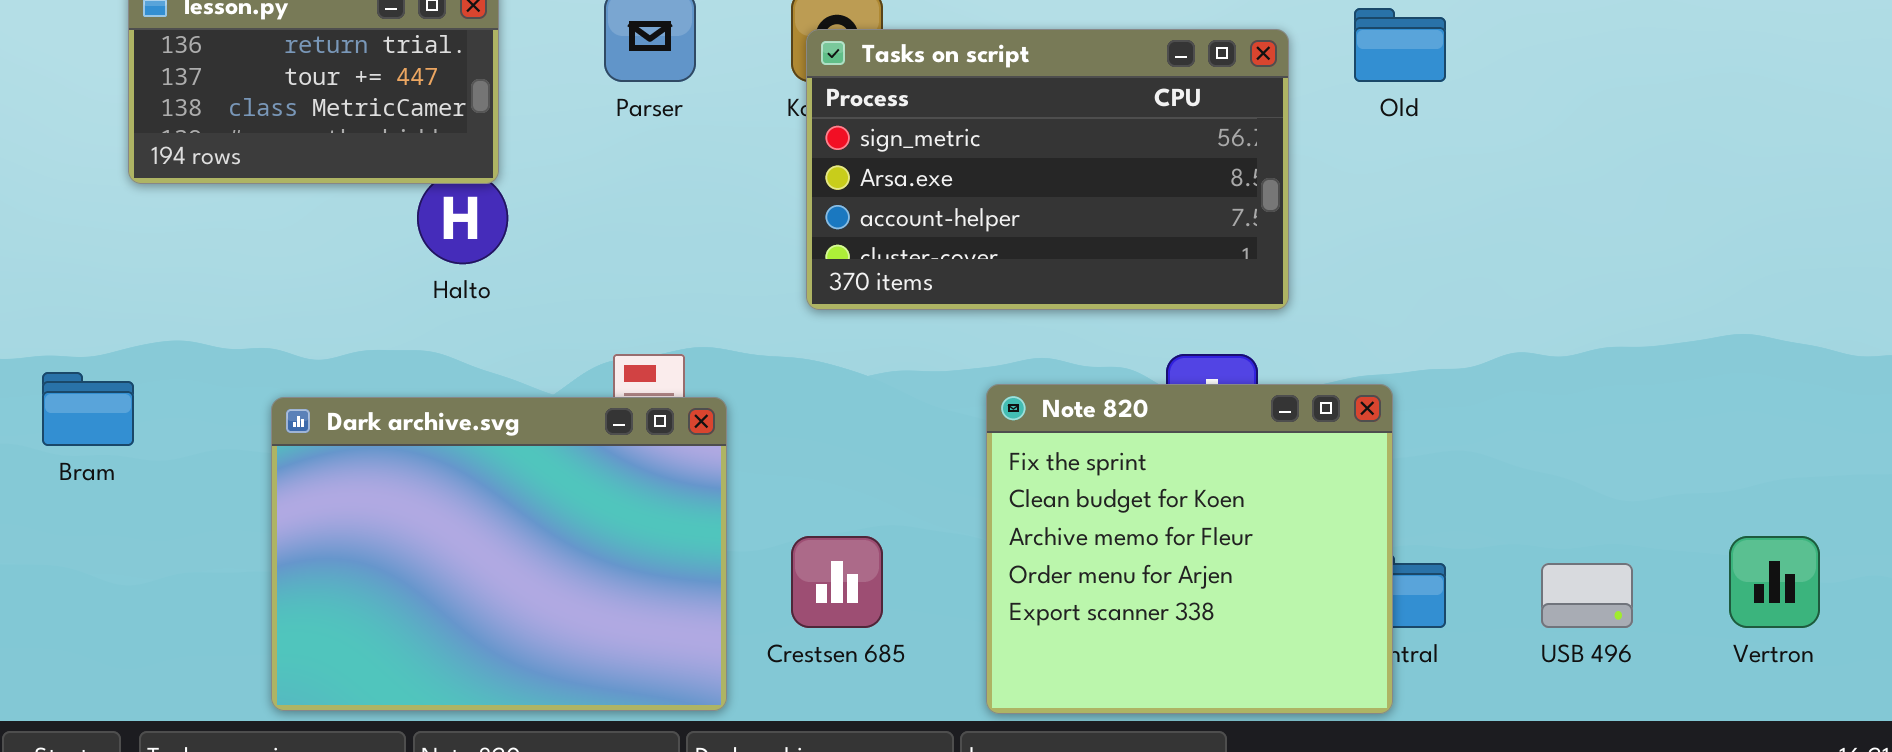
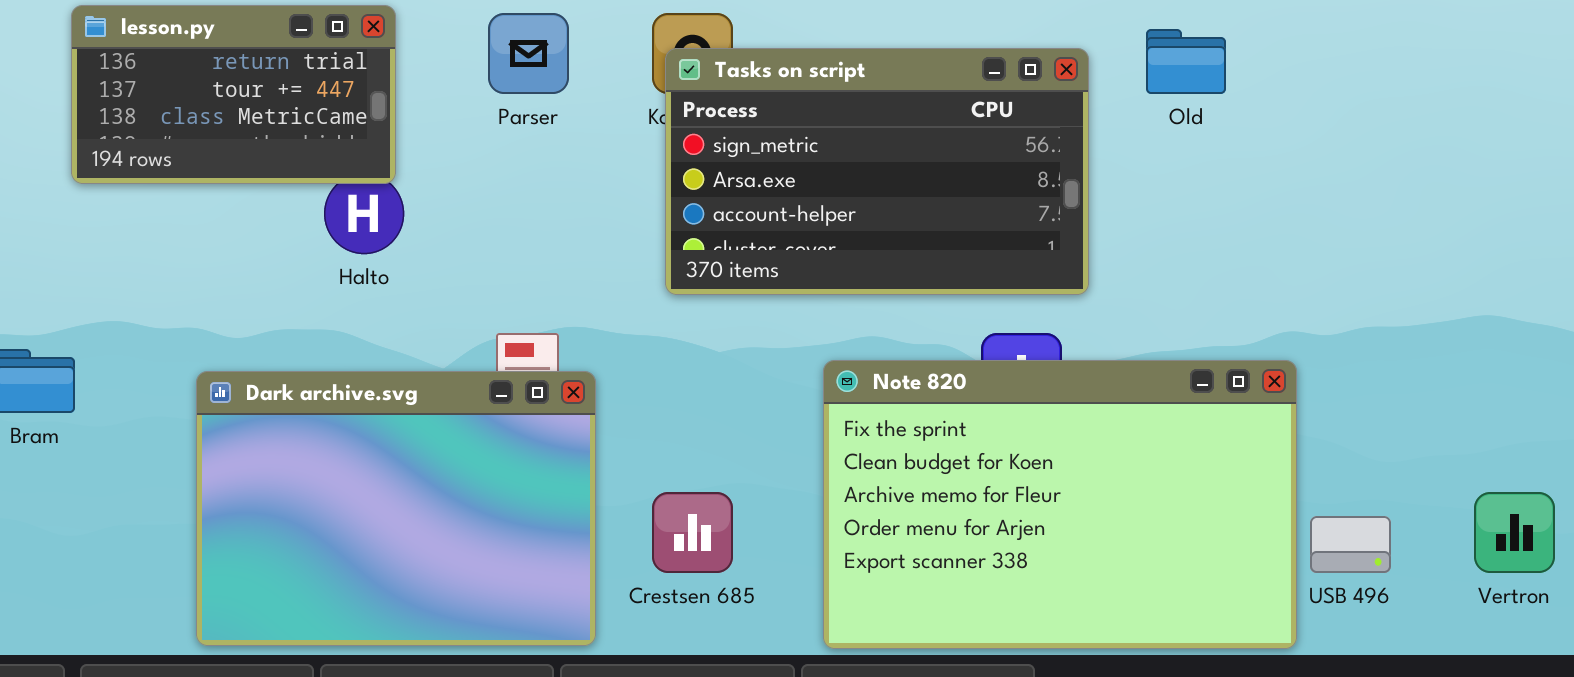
Note 820: [986,384,1393,714] -> [823,360,1297,649], resized

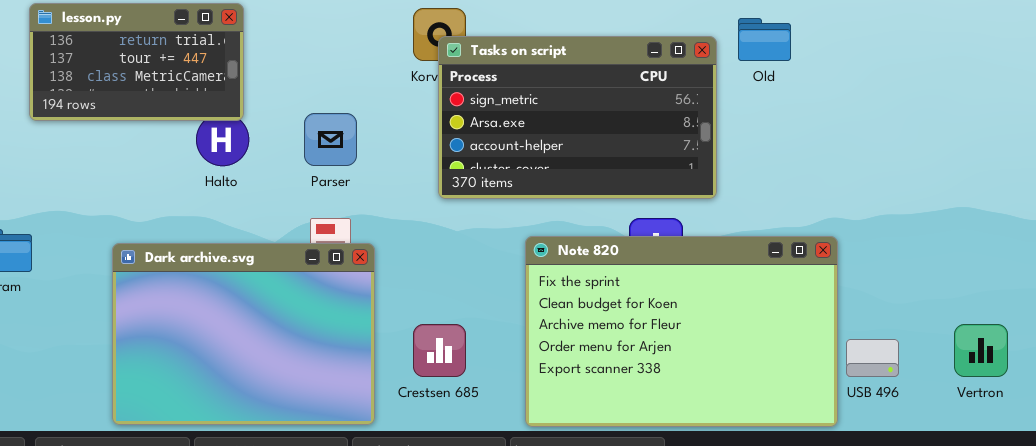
Parser: [488,13,569,94] -> [304,113,357,166], moved
Tasks on script: [665,48,1089,295] -> [438,36,717,199], moved

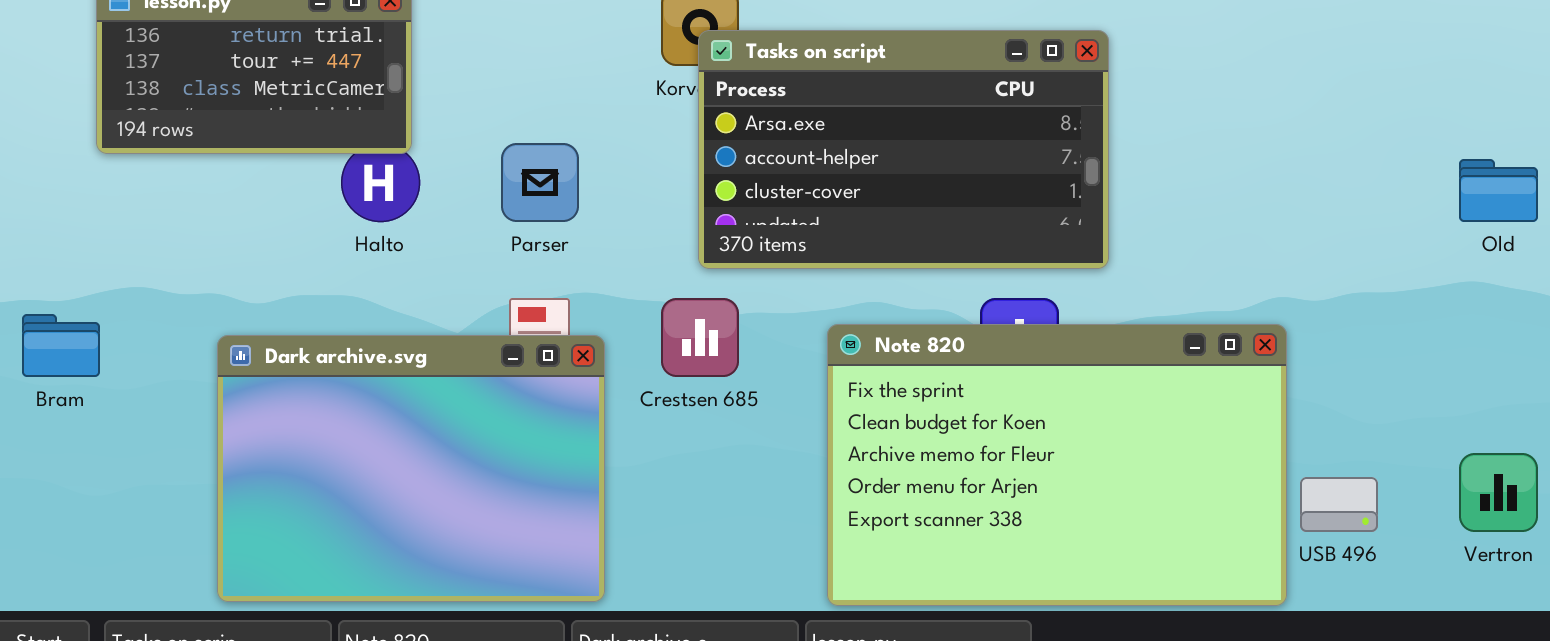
Old: [738,18,791,61] -> [1459,159,1538,222], moved
Tasks on script: [438,36,717,199] -> [698,30,1109,269], scrolled down 1 row
Crestsen 685: [413,324,466,377] -> [661,298,739,377], moved

